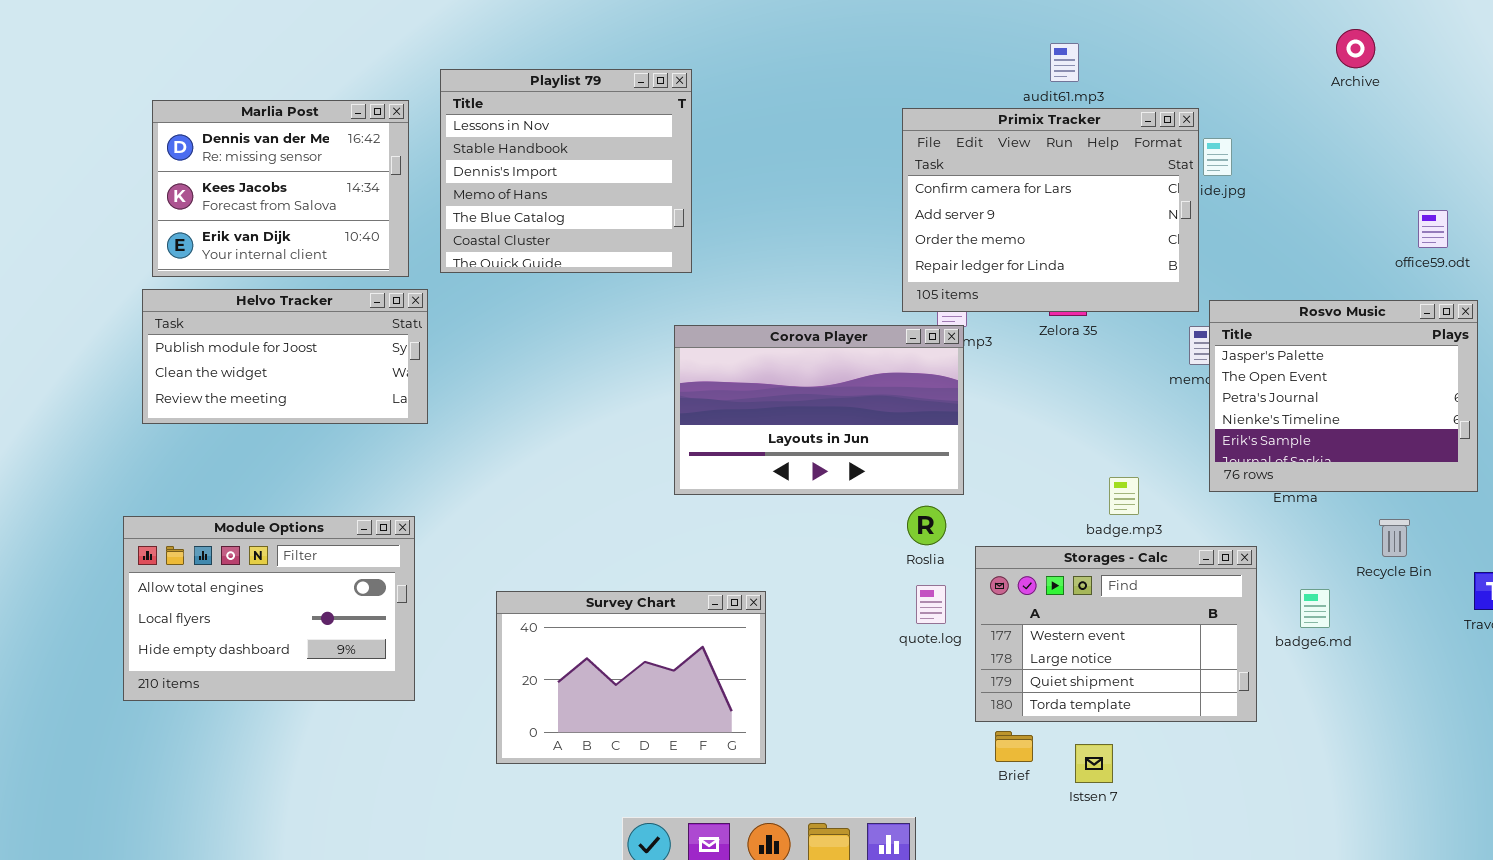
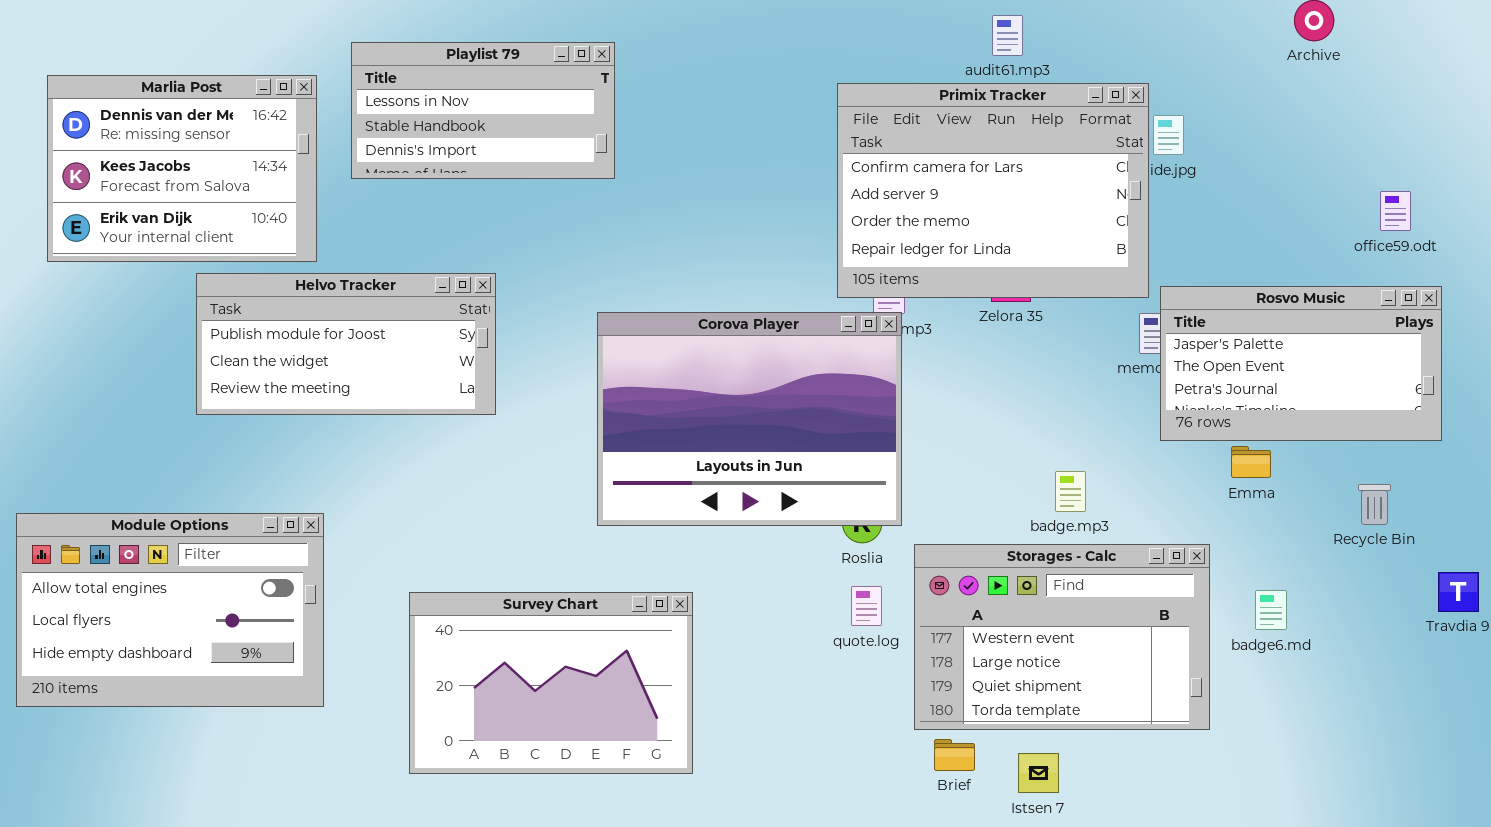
Playlist 79: [440,69,692,273] -> [351,42,615,179], resized
Helvo Tracker: [142,289,428,424] -> [196,273,496,415], moved
Rosvo Music: [1209,300,1478,492] -> [1160,286,1442,441], resized
Corova Player: [674,325,964,495] -> [597,312,902,526], resized
Recycle Bin: [1379,519,1410,557] -> [1358,484,1391,525], moved

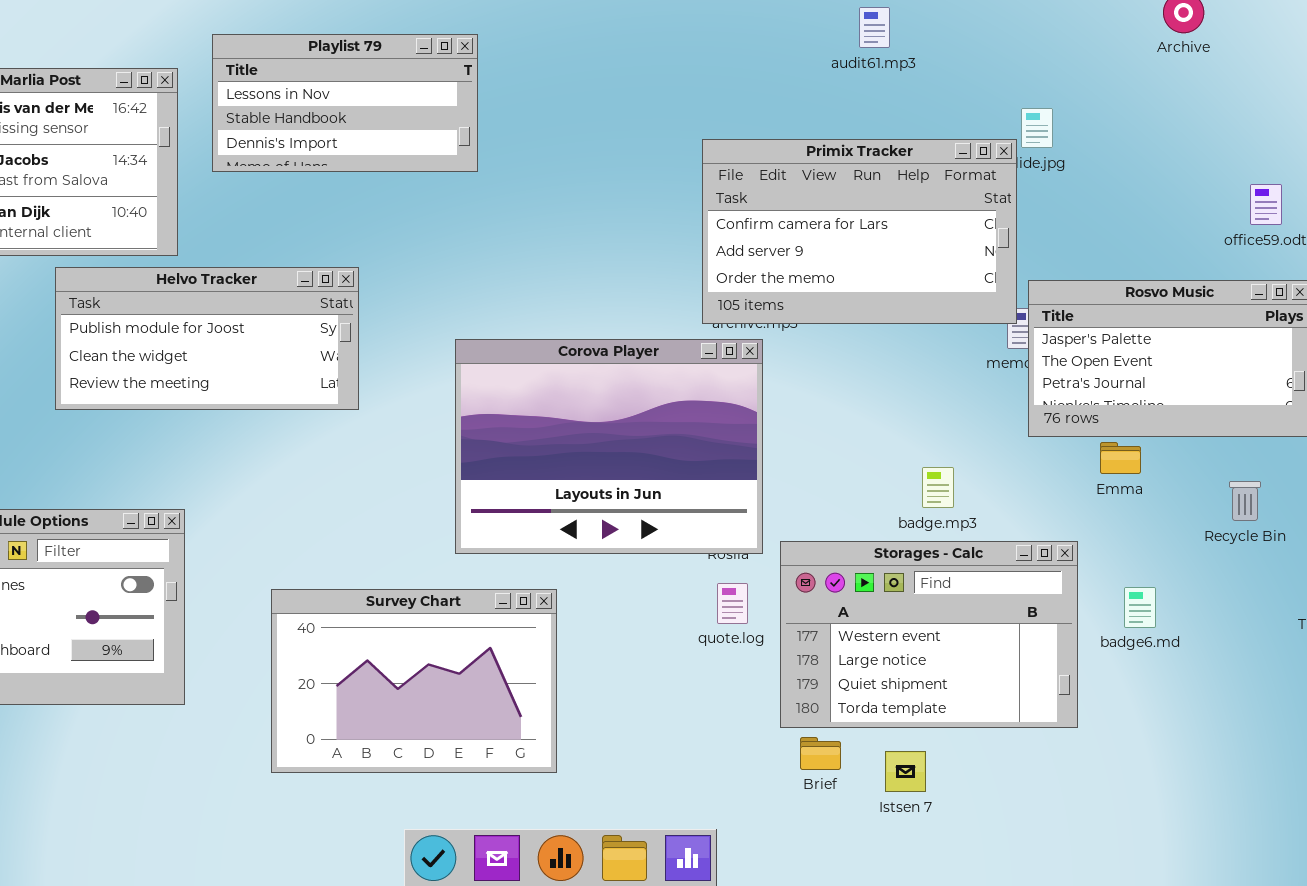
Primix Tracker: [837,83,1149,298] -> [702,139,1017,324], moved, resized
Corova Player: [597,312,902,526] -> [455,339,763,554], moved

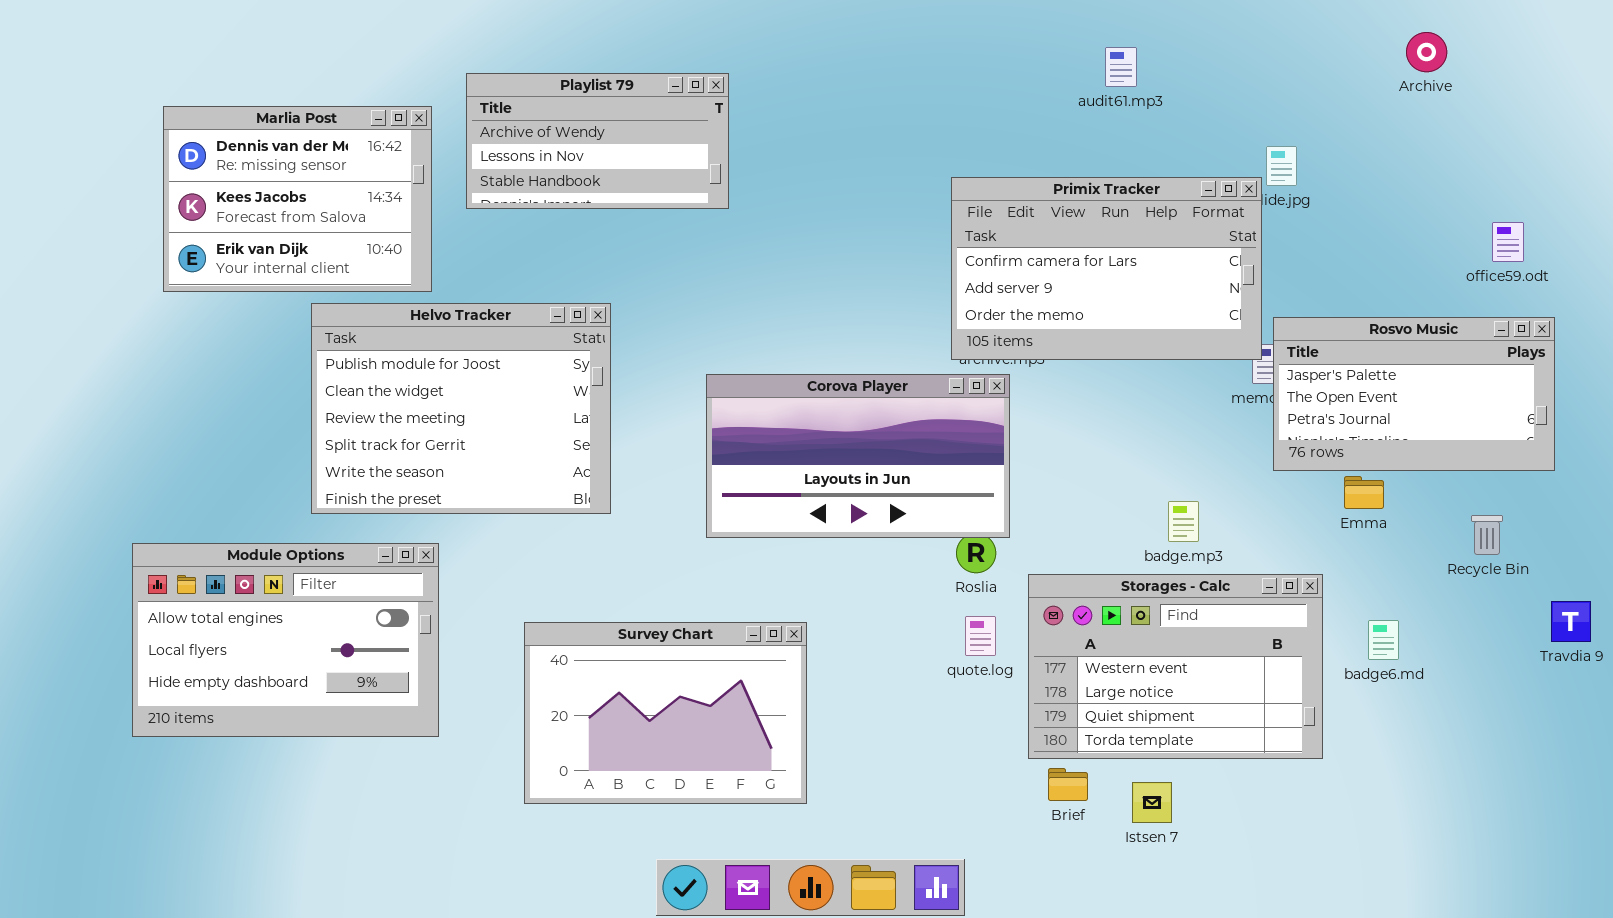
Playlist 79: [212,34,478,172] -> [466,73,729,209], scrolled up 1 row
Helvo Tracker: [55,267,359,410] -> [311,303,611,514], resized
Corova Player: [455,339,763,554] -> [706,374,1010,538], resized

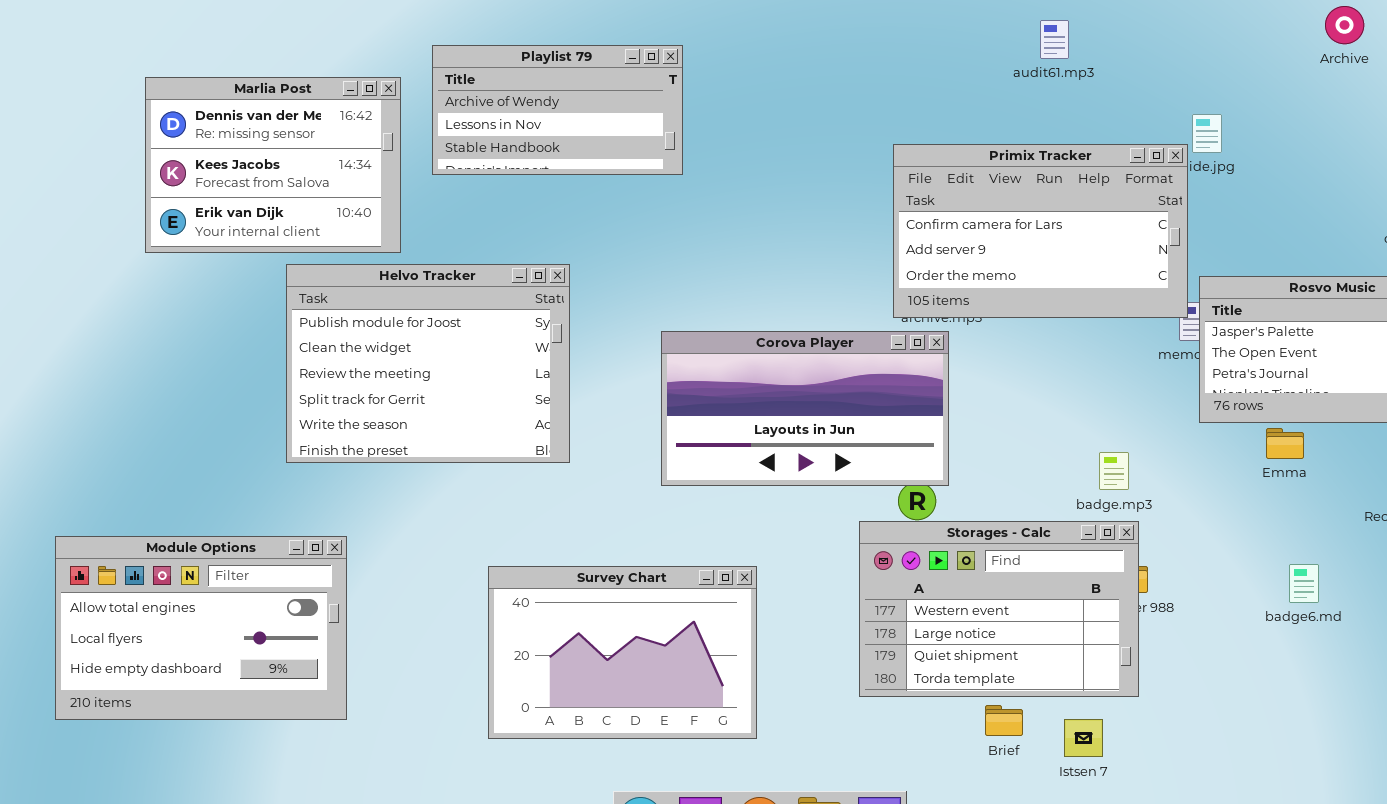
Module Options: [132,543,439,737] -> [55,536,347,720], moved
Storages - Calc: [1028,574,1323,759] -> [859,521,1139,697], moved

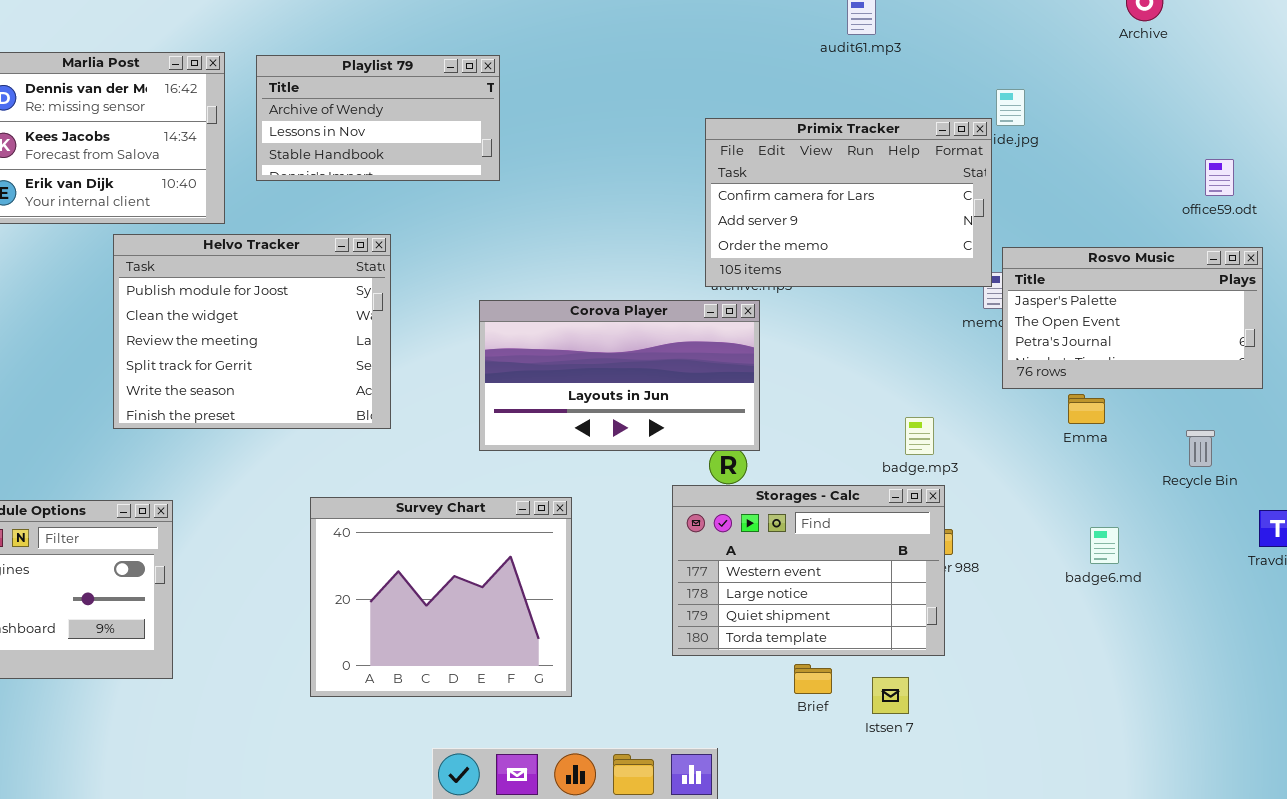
Playlist 79: [432,45,683,175] -> [256,55,500,181], moved
Survey Chart: [488,566,757,739] -> [310,497,572,697], resized

